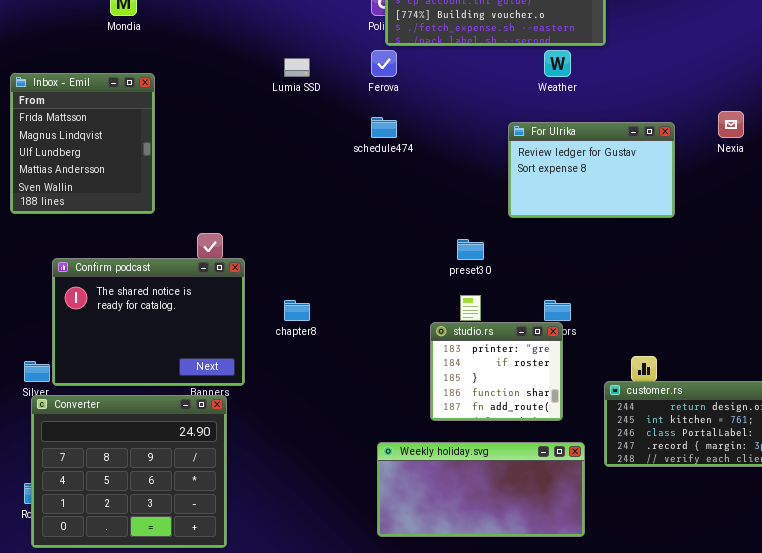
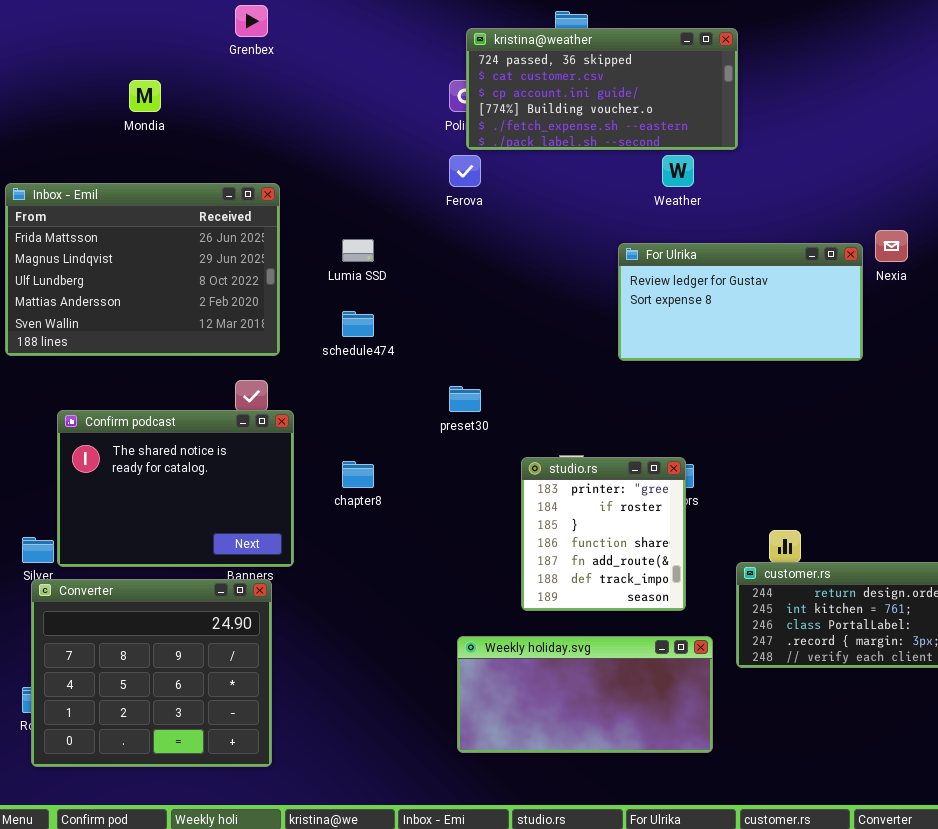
Lumia SSD: [284,58,310,77] -> [342,239,374,262], moved
Inbox - Emil: [10,73,155,214] -> [5,183,280,356], resized
schedule474: [371,117,397,138] -> [342,311,374,337], moved
For Ulrika: [508,122,675,218] -> [618,243,863,361], resized
preset30: [457,239,484,260] -> [449,386,481,412], moved
studio.rs: [430,322,563,421] -> [521,457,686,611], resized

